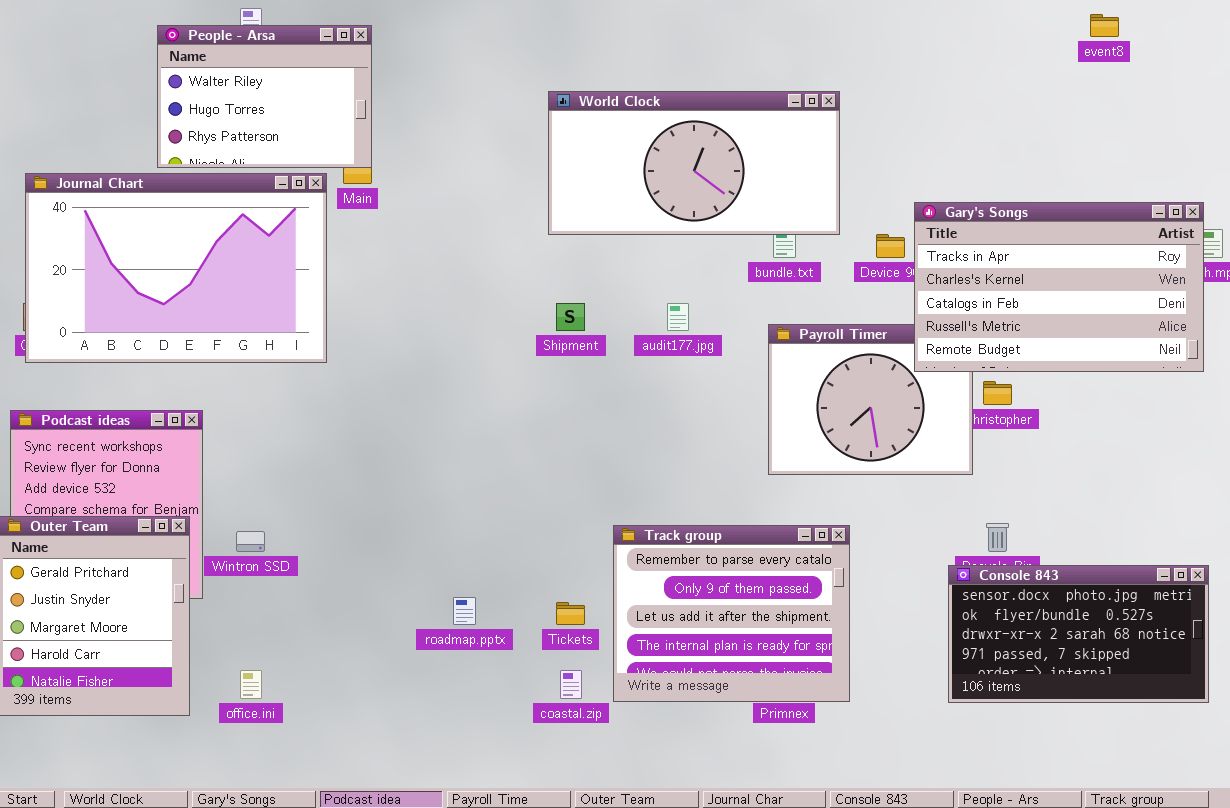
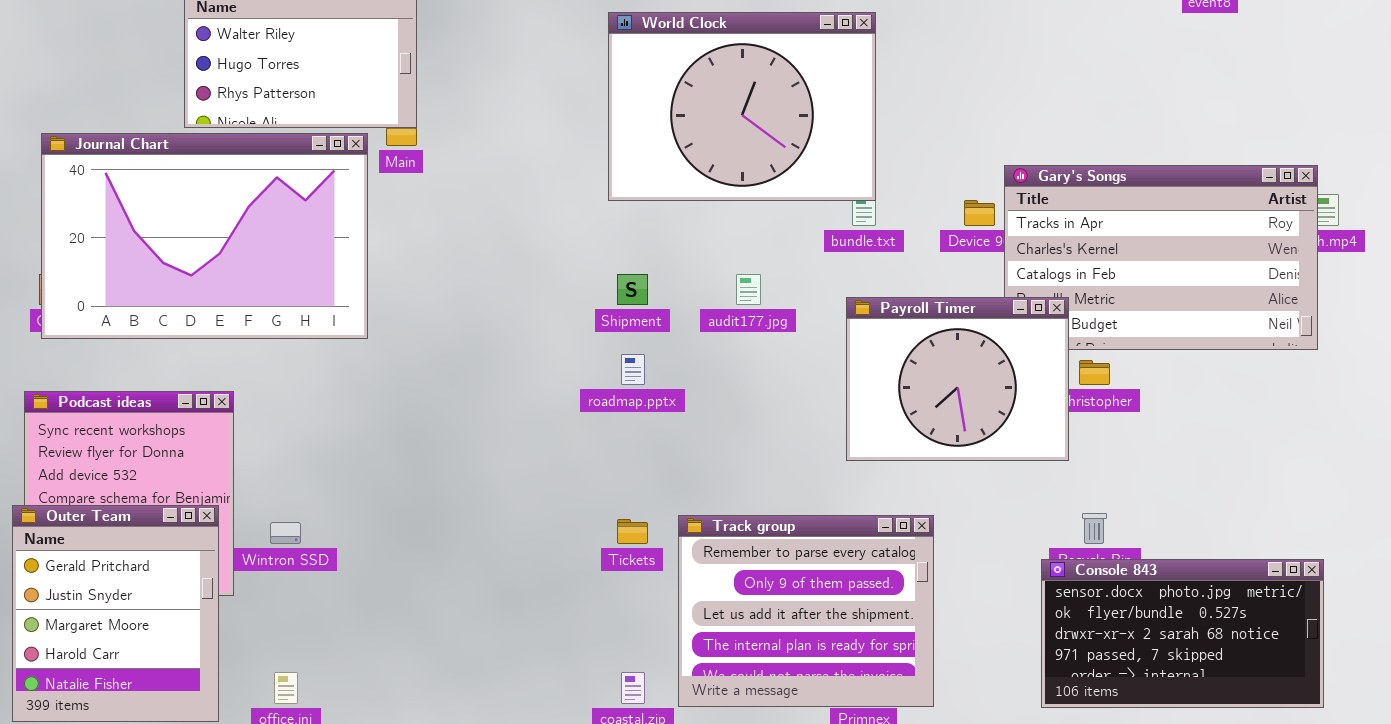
World Clock: [548,91,840,235] -> [608,12,876,201], resized
Payroll Timer: [768,324,973,475] -> [846,297,1069,461], raised
roadmap.pptx: [453,597,476,625] -> [621,354,645,385], moved
Tickets: [556,602,585,625] -> [617,519,648,544], moved

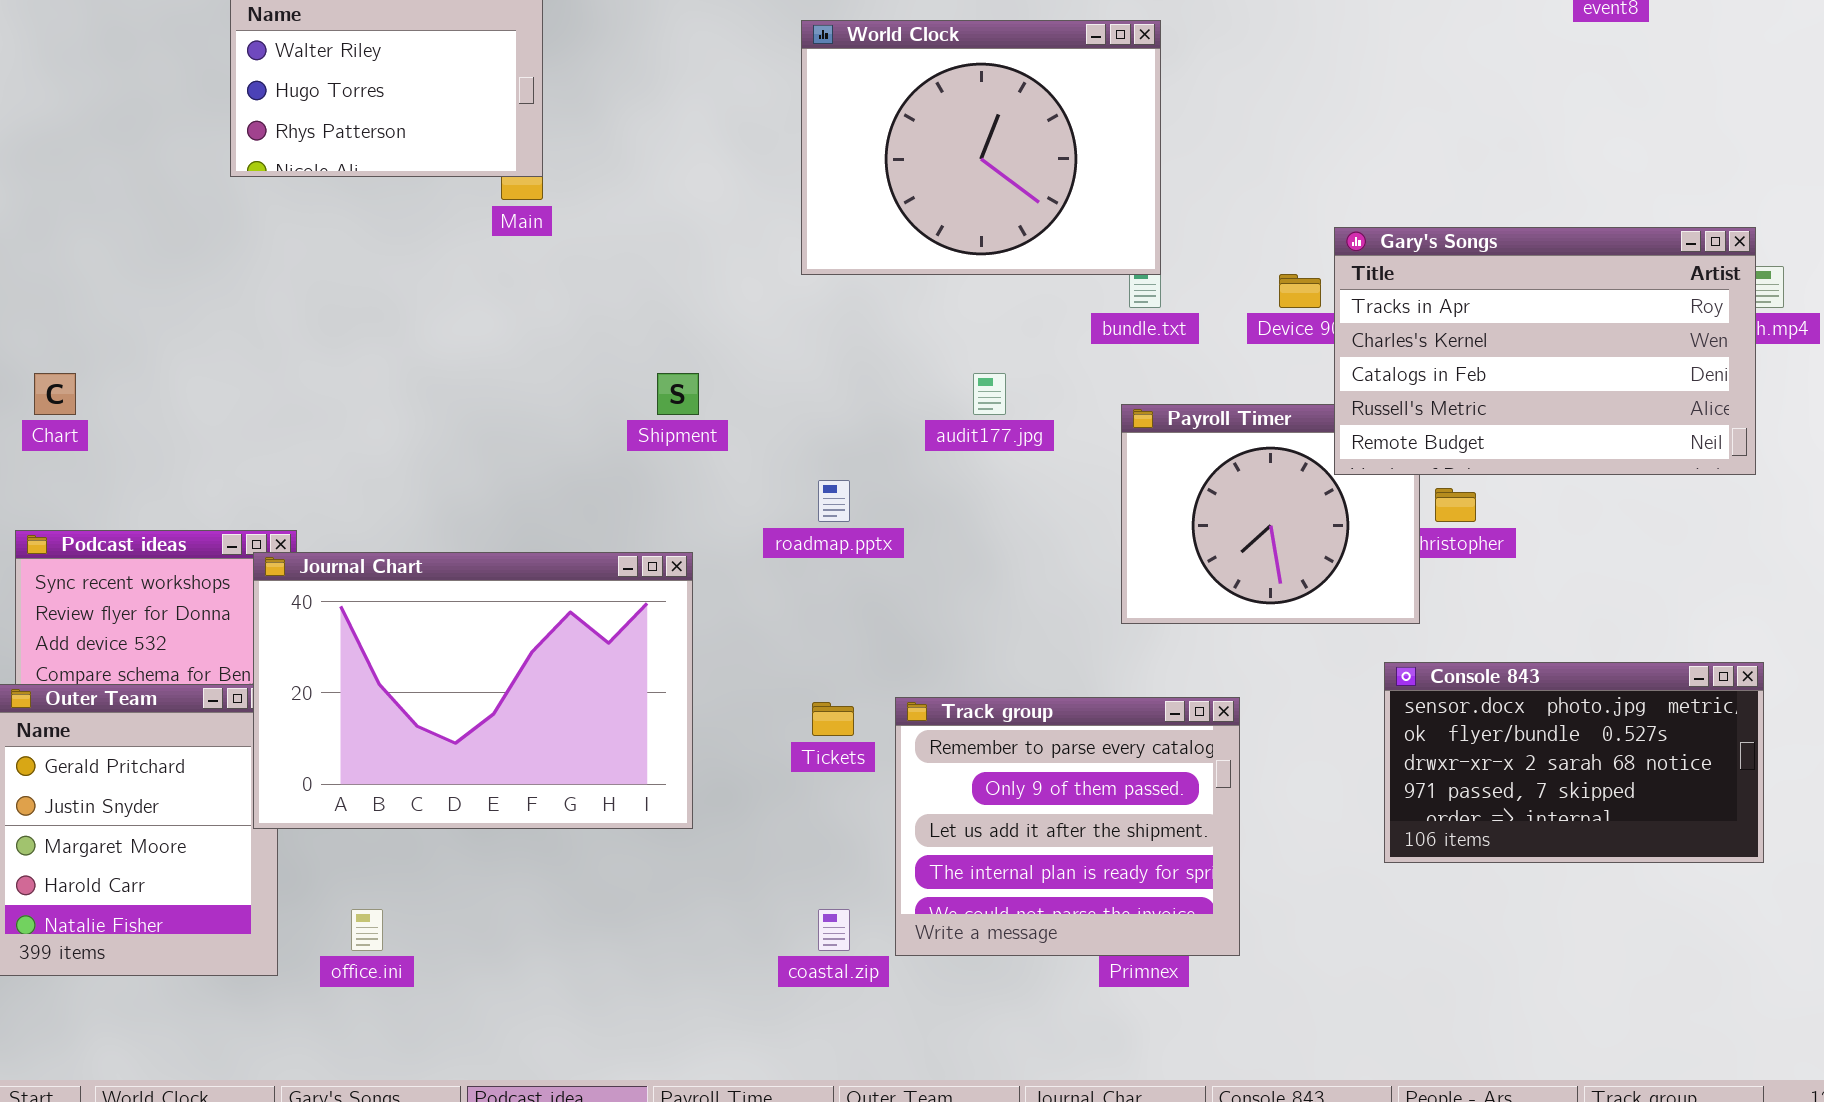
Journal Chart: [41,133,368,339] -> [253,552,693,829], moved
Gary's Songs: [1004,165,1318,350] -> [1334,227,1756,475], raised
Shipment: [617,274,648,305] -> [657,373,699,415], moved
Console 843: [1041,559,1324,708] -> [1384,662,1764,863], moved

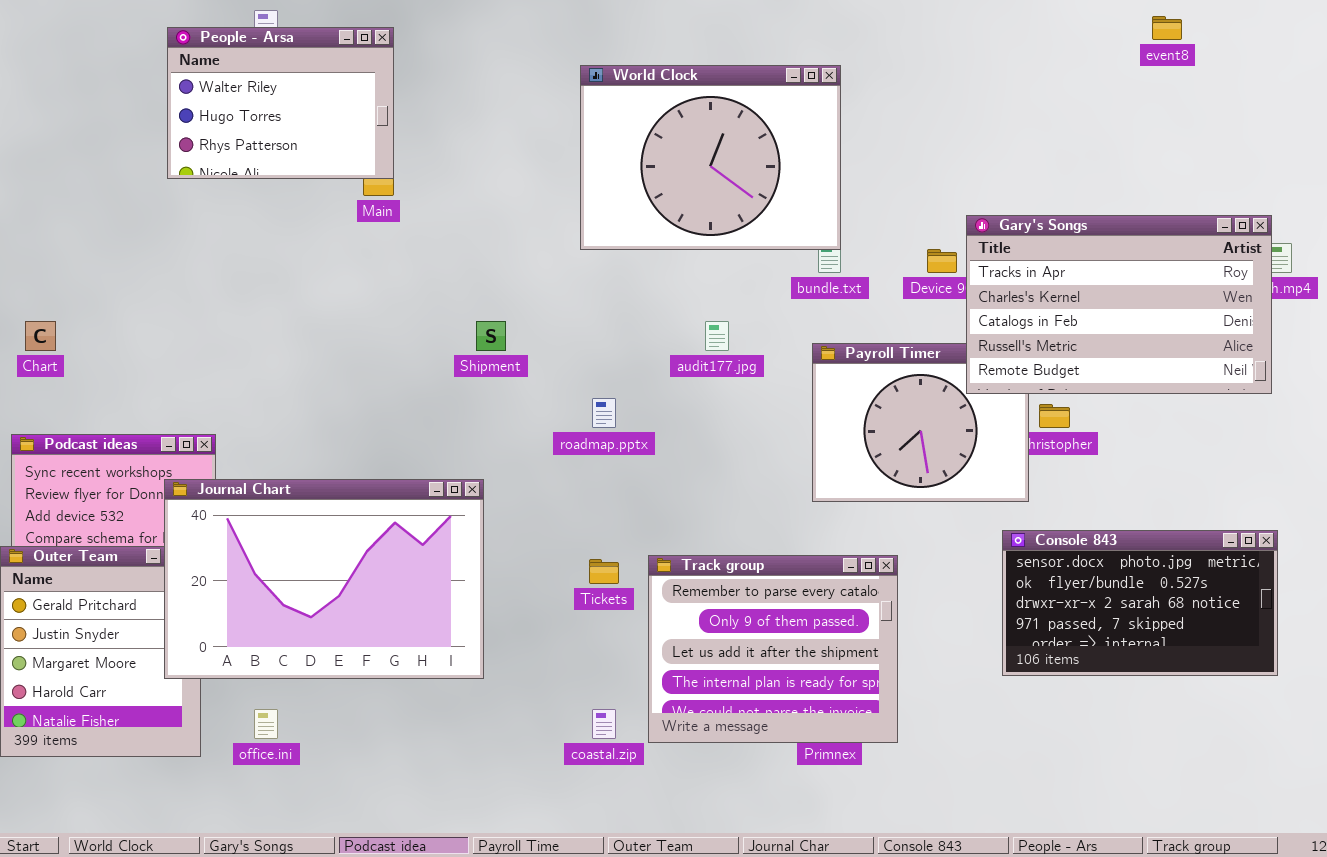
Journal Chart: [253,552,693,829] -> [164,479,484,679], moved

